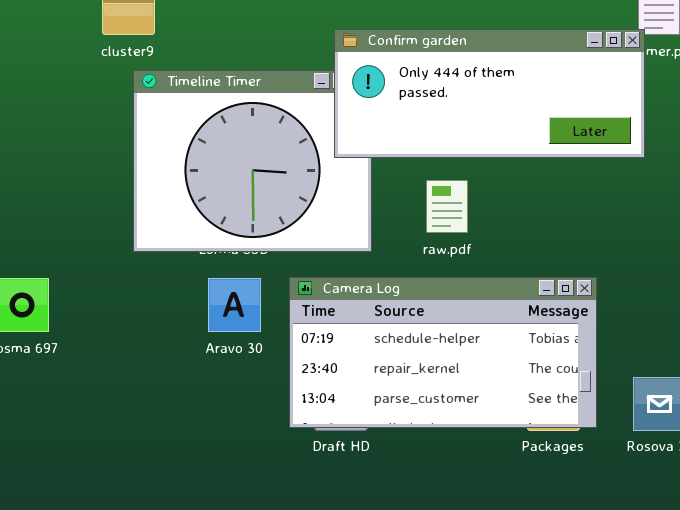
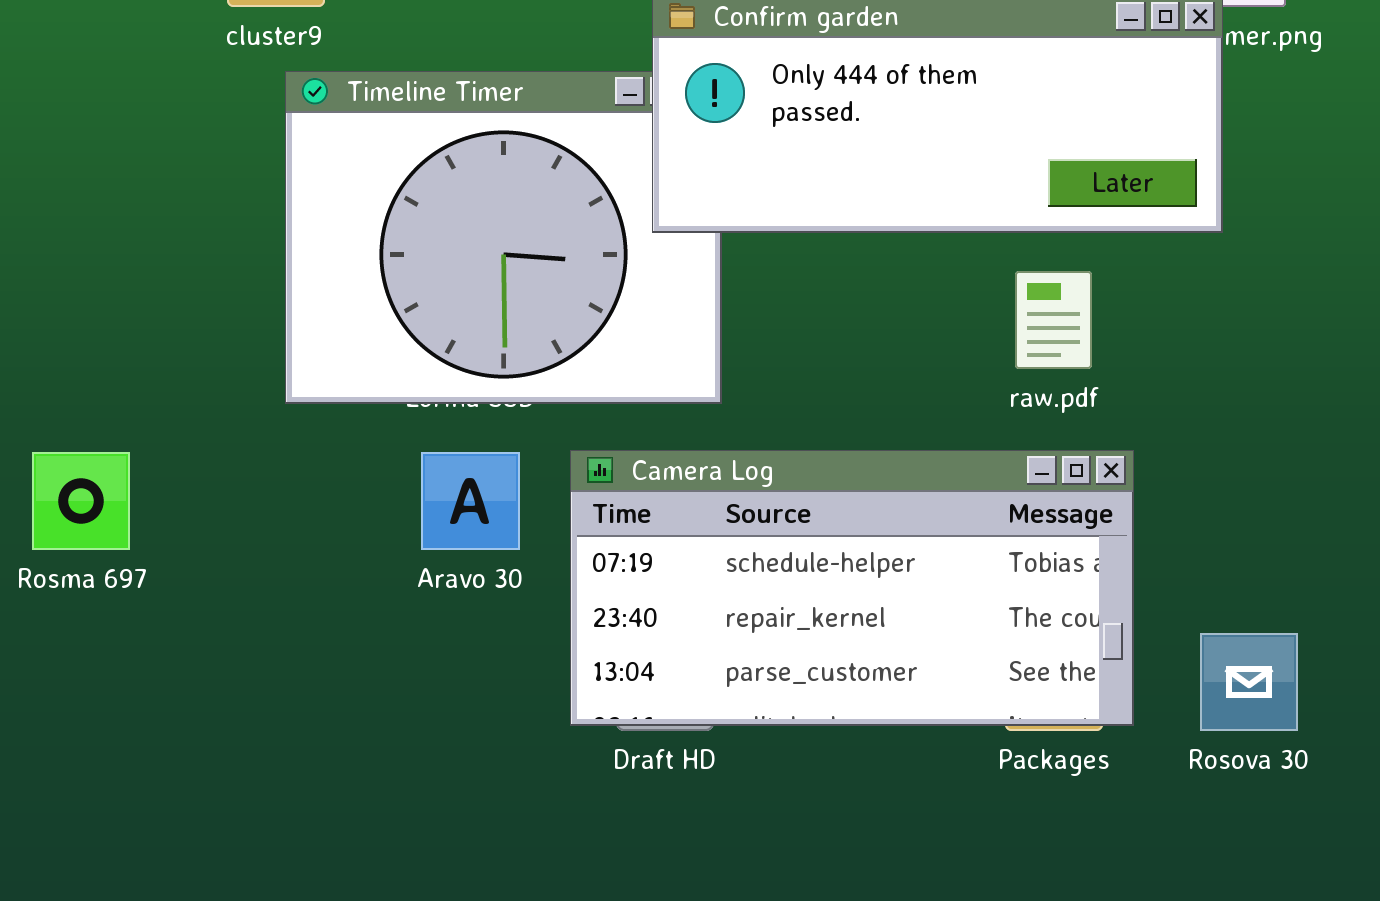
raw.pdf: [426,180,468,233] -> [1015,271,1092,369], moved

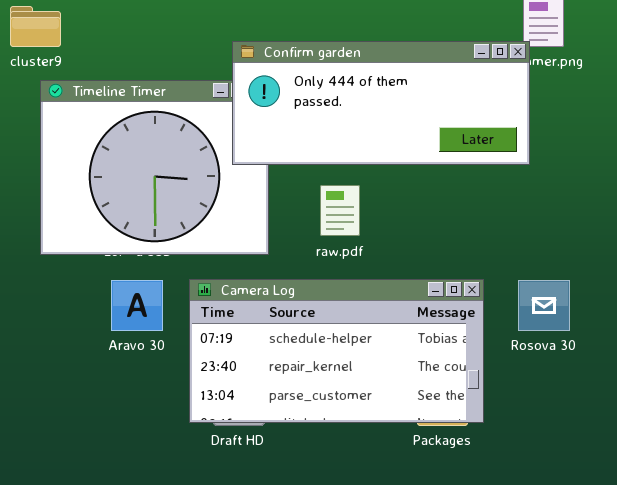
raw.pdf: [1015,271,1092,369] -> [320,185,360,236], moved
Rosova 30: [1200,633,1298,731] -> [518,280,570,331], moved

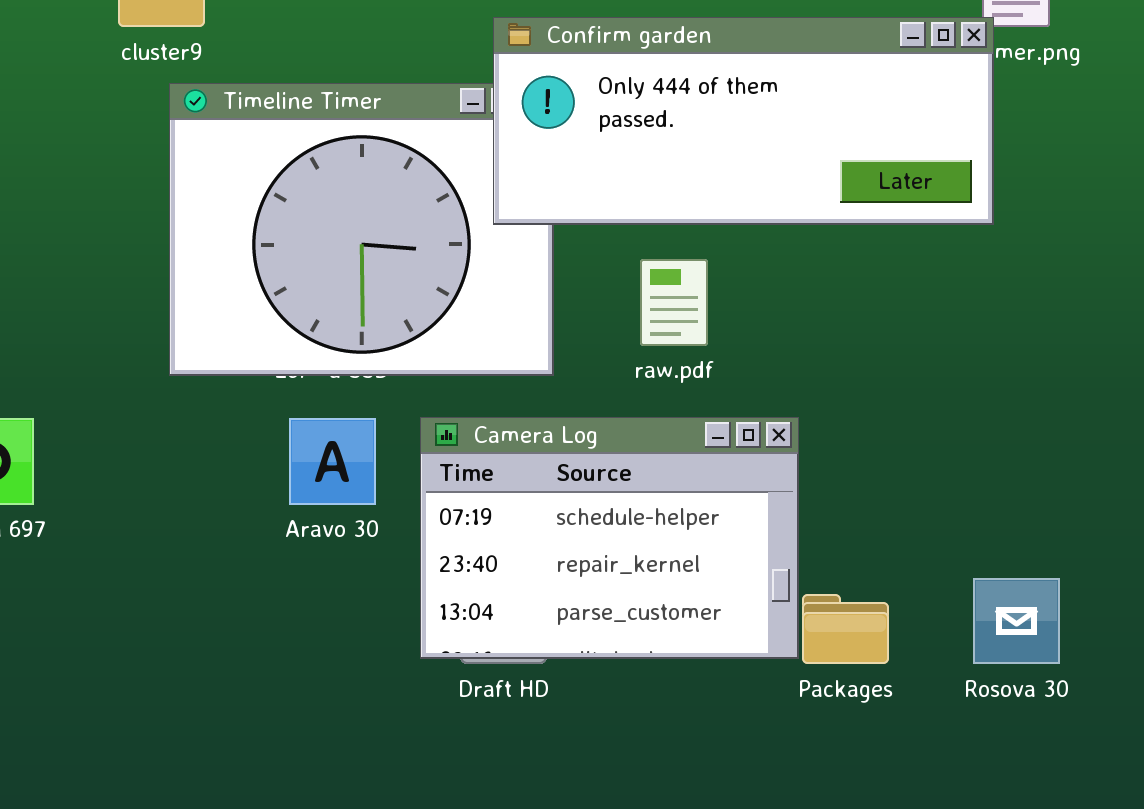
Camera Log: [189,279,484,423] -> [420,417,799,659], resized
Rosova 30: [518,280,570,331] -> [973,578,1060,664], moved

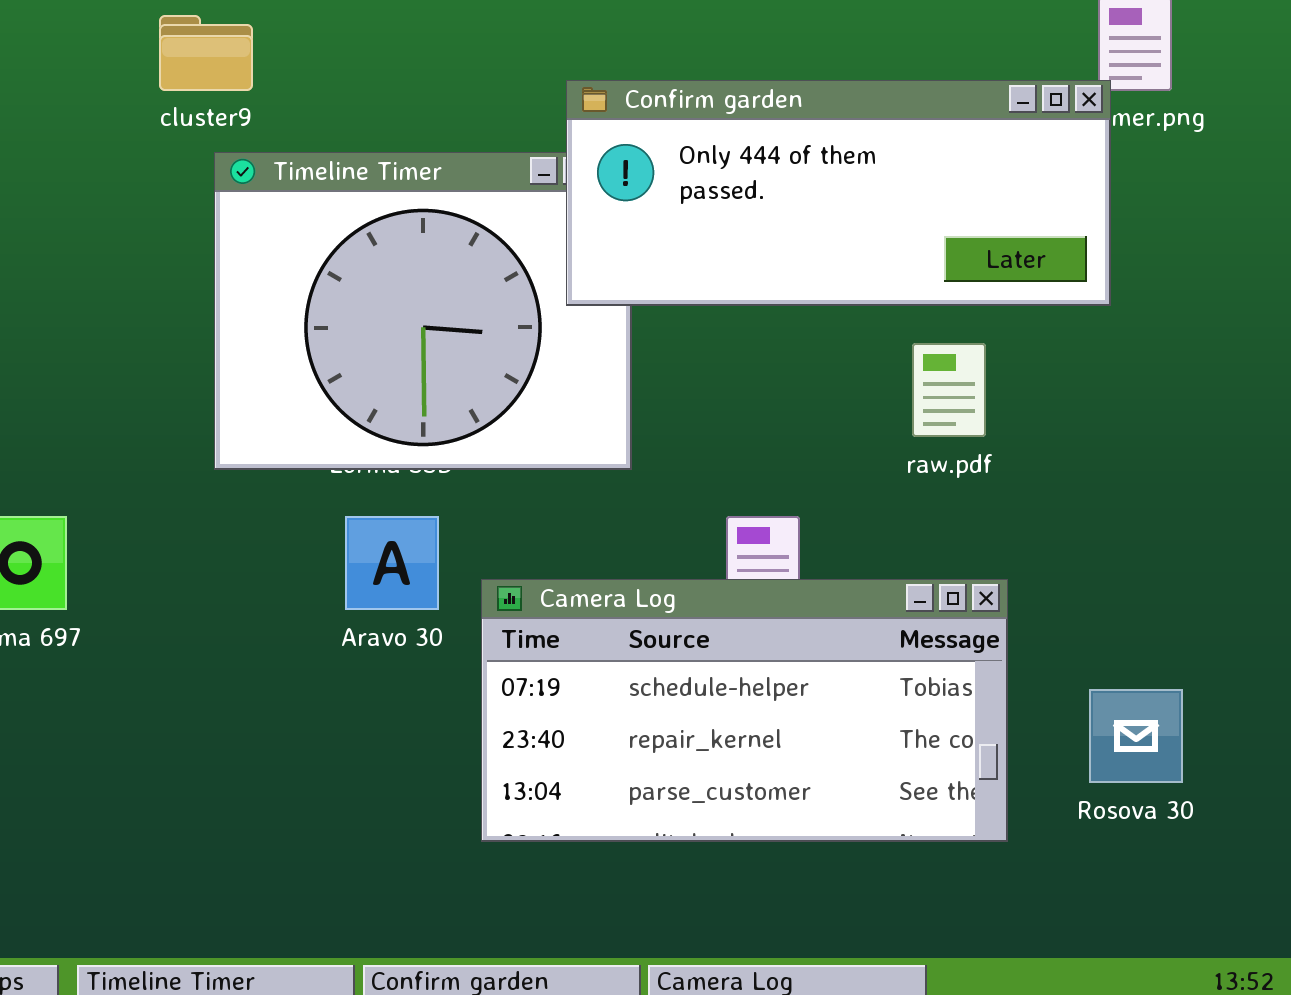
raw.pdf: [640,259,708,346] -> [912,343,986,437], moved
Camera Log: [420,417,799,659] -> [481,579,1008,842], moved, resized

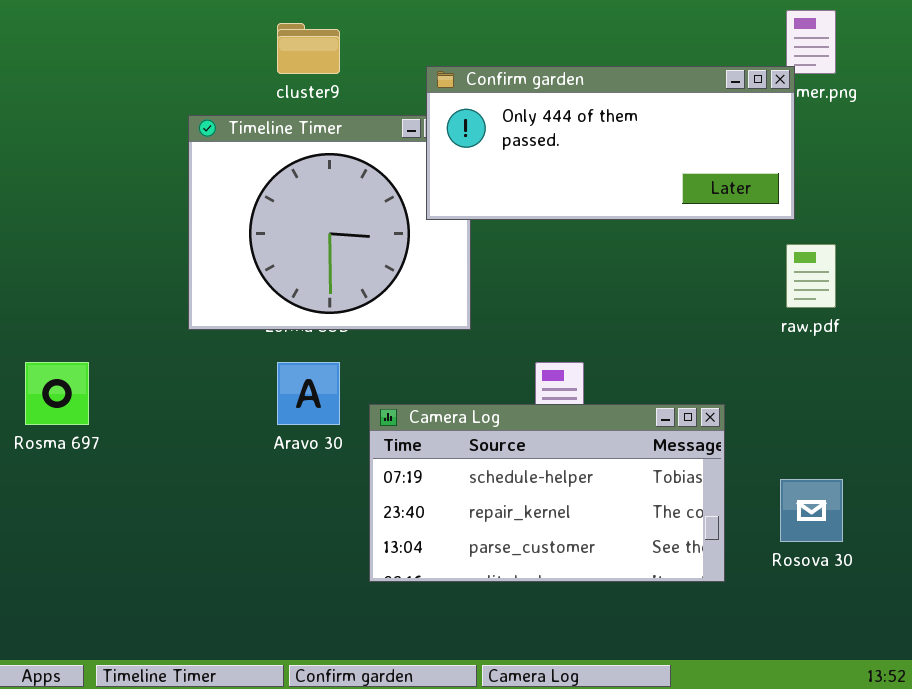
cluster9: [159,15,253,91] -> [277,23,340,74], moved
raw.pdf: [912,343,986,437] -> [786,244,836,308], moved

